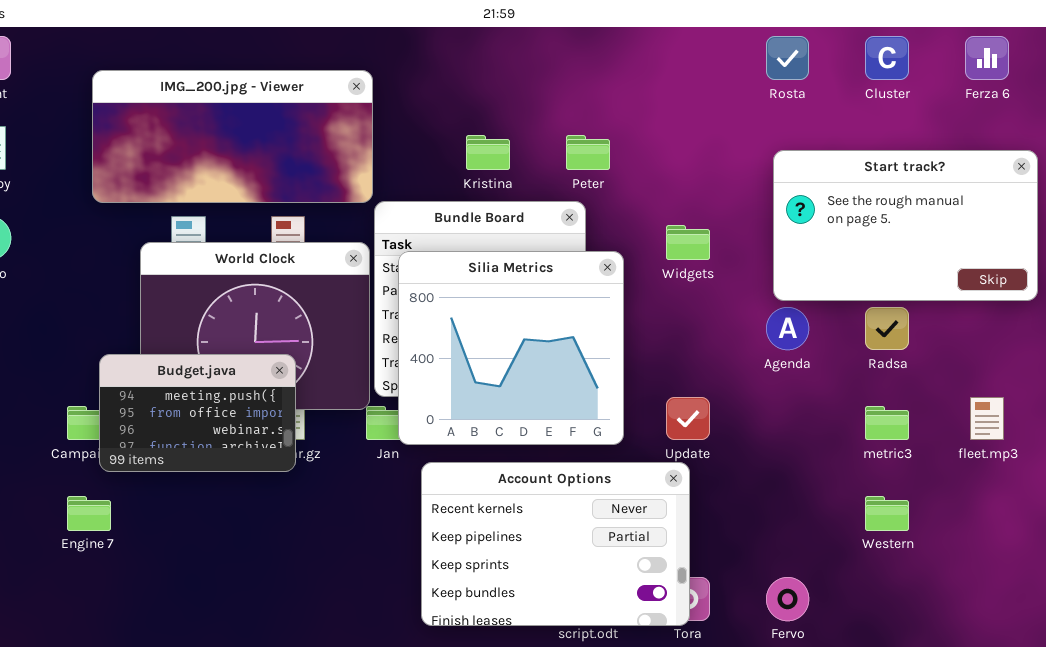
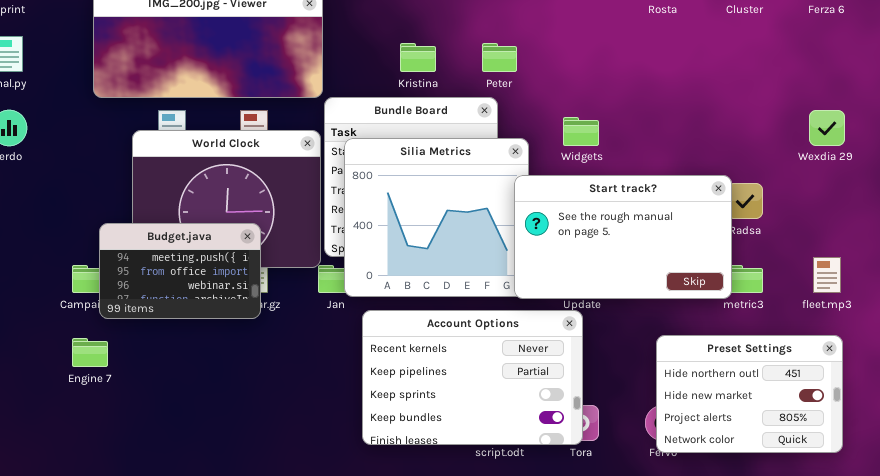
Start track?: [773,150,1038,301] -> [514,175,732,299], moved
Preset Settings: none -> [656,335,843,453], opened

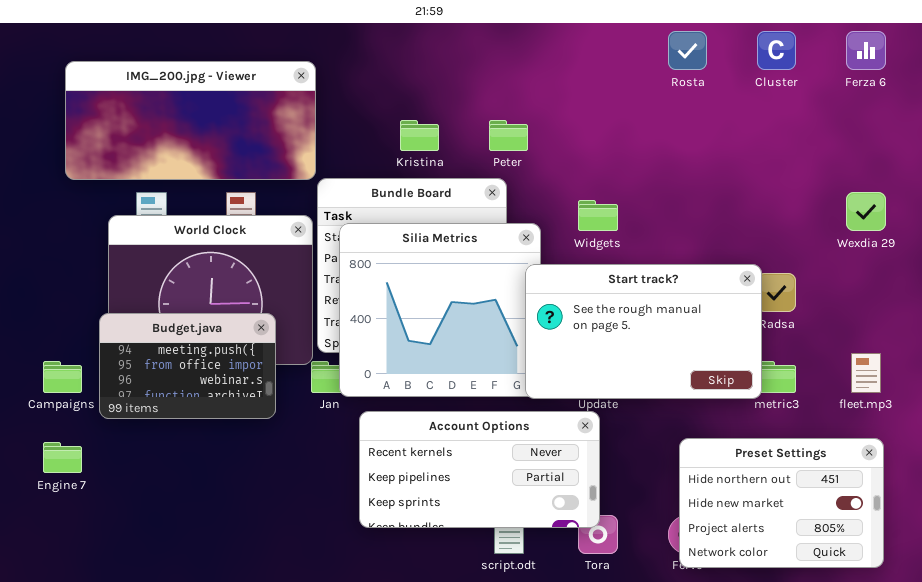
Budget.java: [99,223,261,319] -> [99,313,276,419], moved
Account Options: [362,310,583,445] -> [359,411,600,528], resized

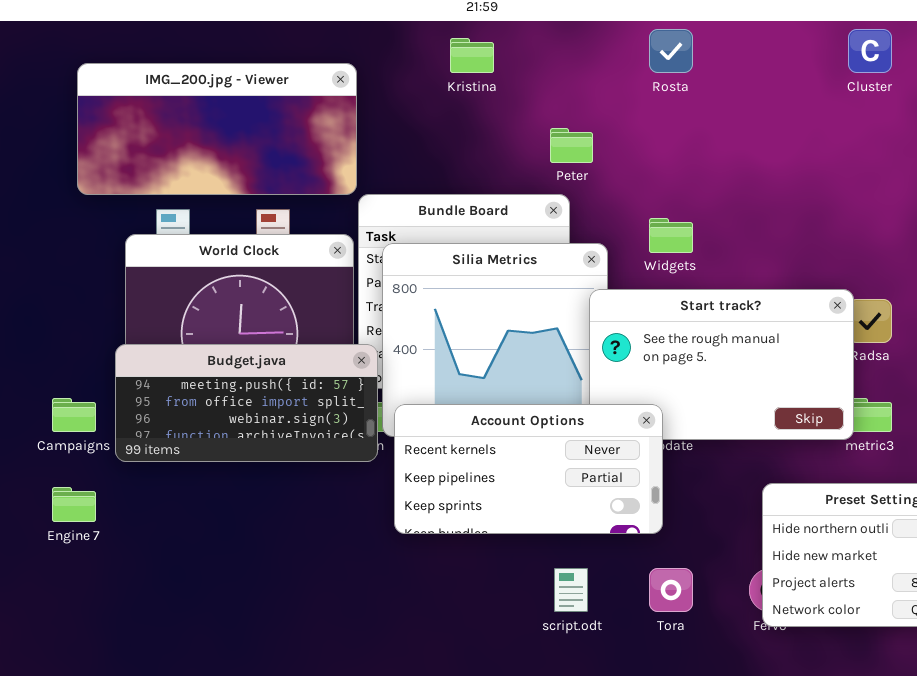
Rosta: [668,31,707,70] -> [649,29,693,73], moved
Kristina: [400,120,439,151] -> [450,38,494,73], moved
Budget.java: [99,313,276,419] -> [115,344,378,462], resized
Account Options: [359,411,600,528] -> [394,404,663,534], moved

